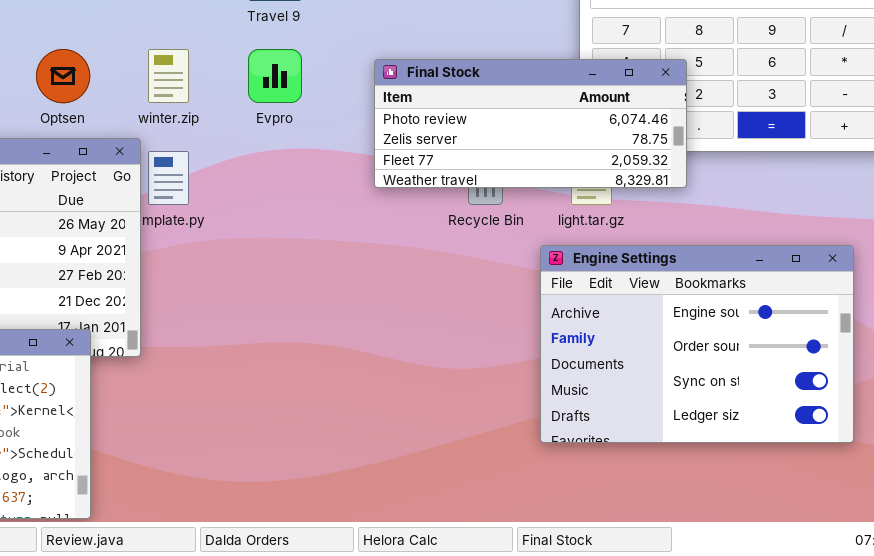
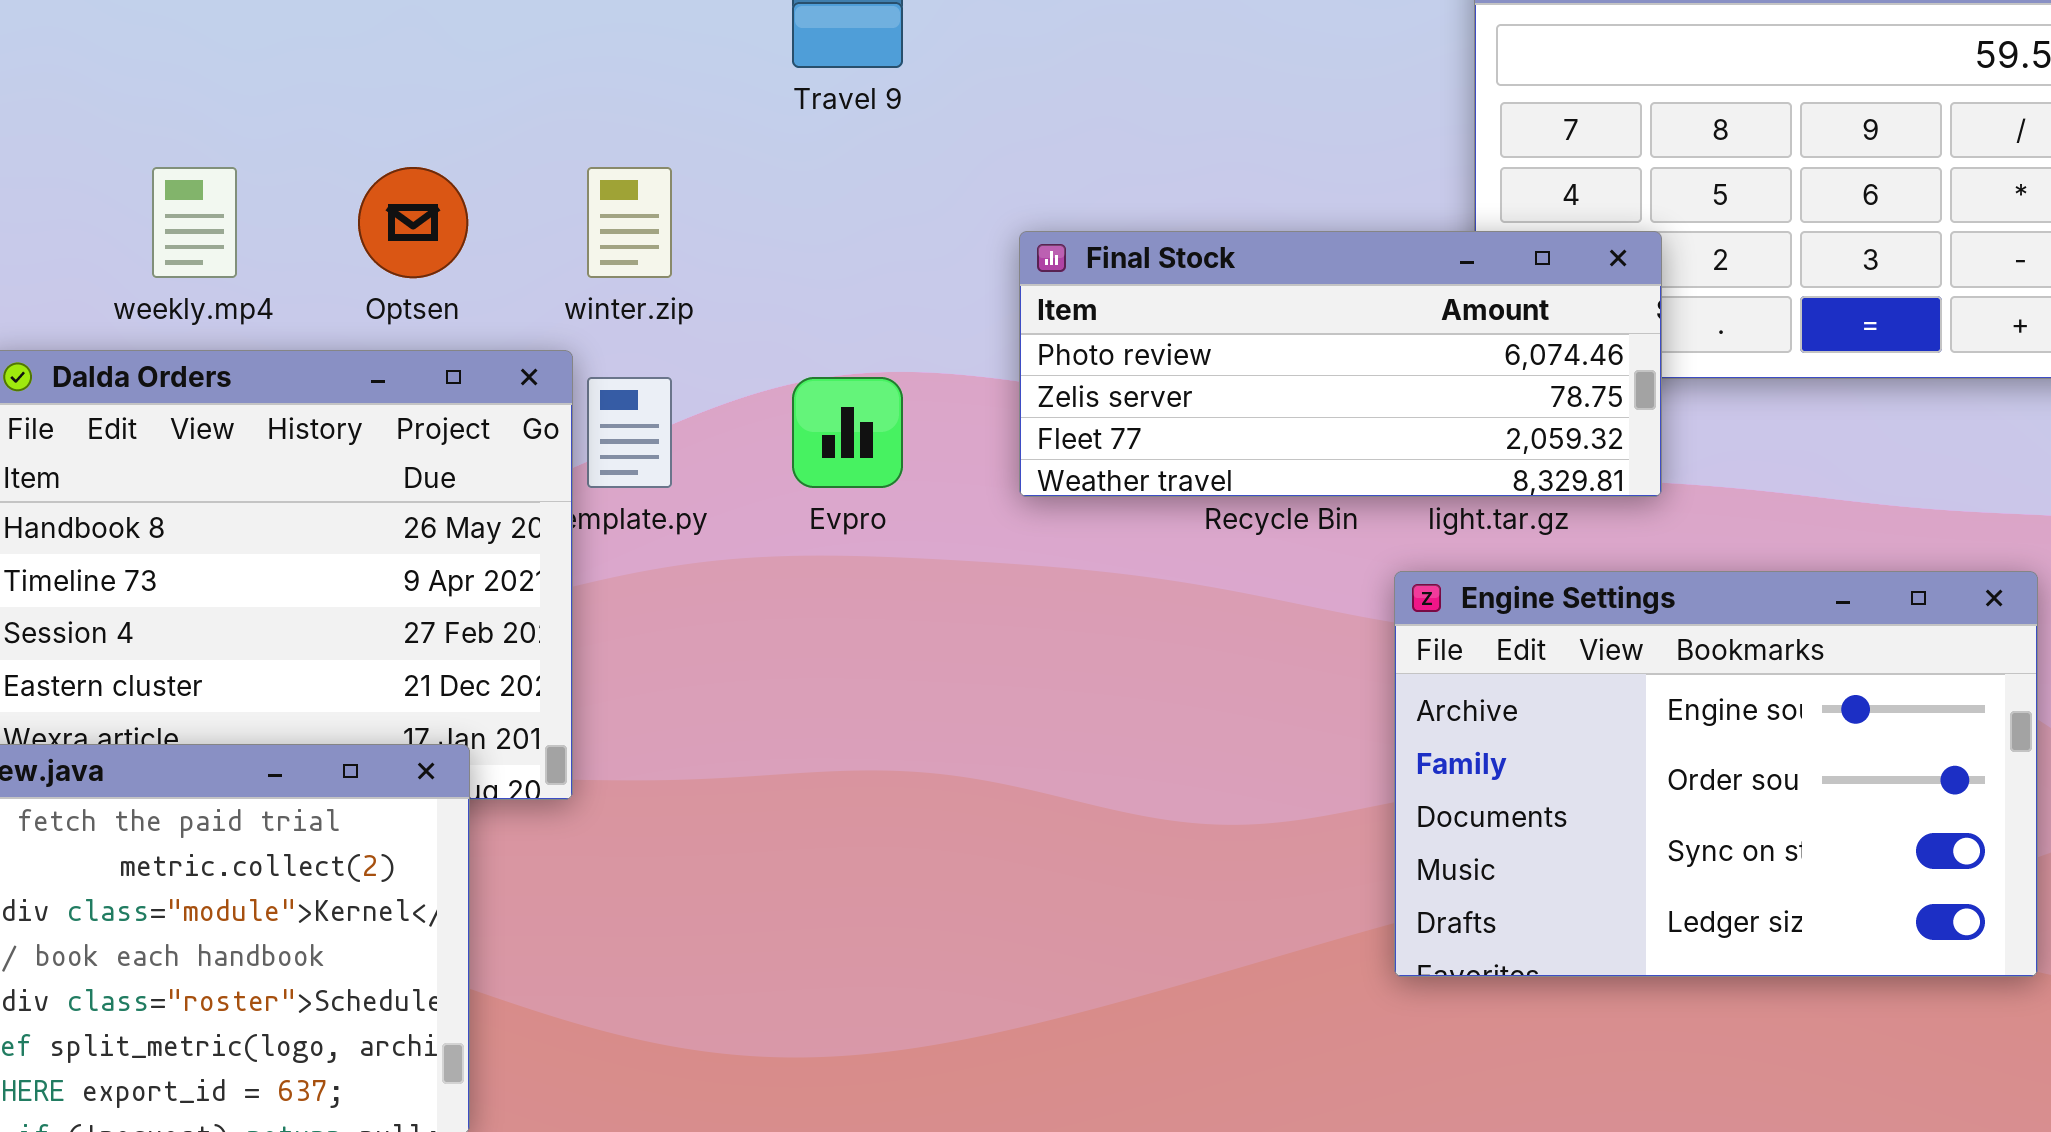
Evpro: [248,49,302,103] -> [792,377,903,488], moved
Final Stock: [374,59,687,188] -> [1019,231,1662,497], moved

